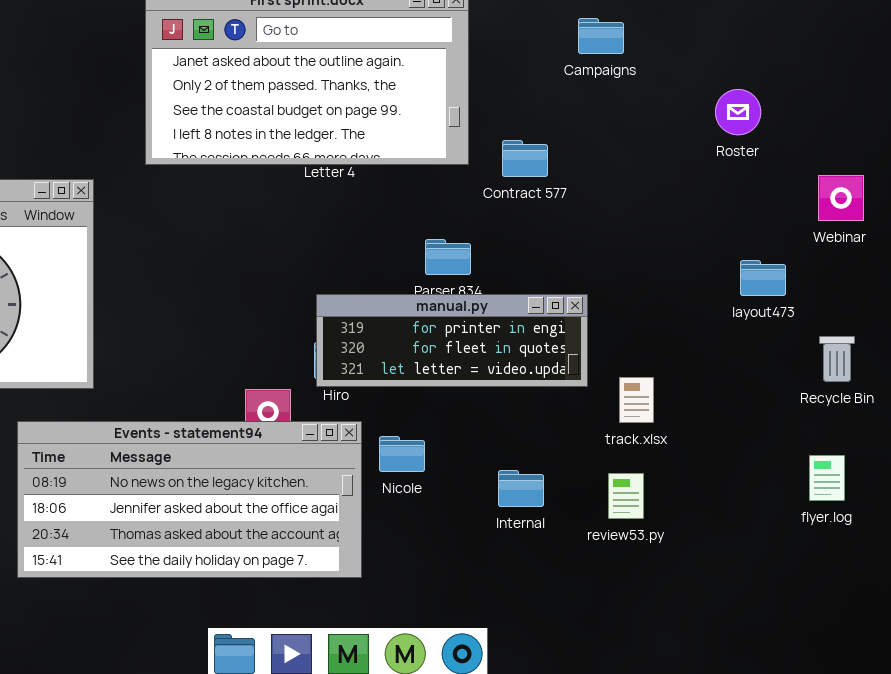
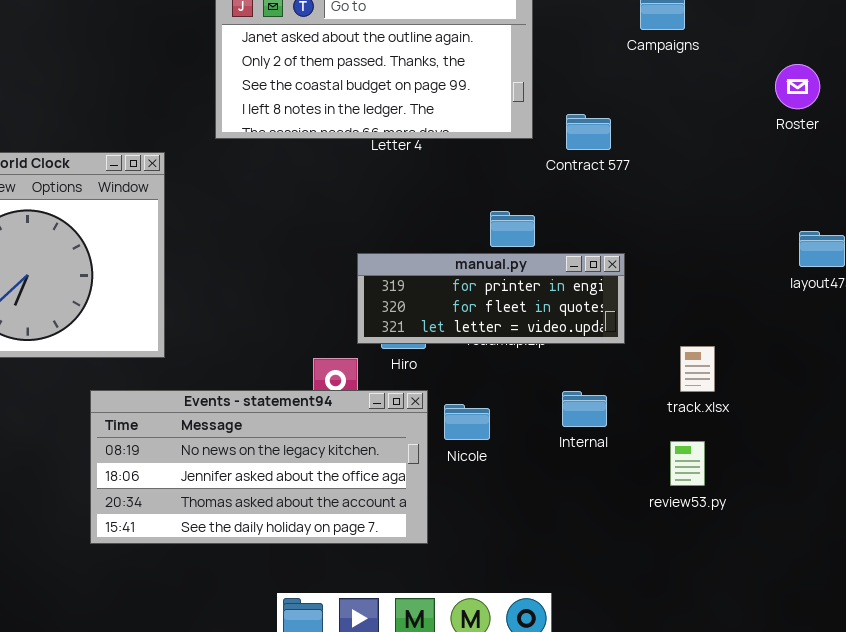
manual.py: [316,294,588,387] -> [357,253,625,344], moved
Internal: [498,470,544,507] -> [562,391,607,427], moved

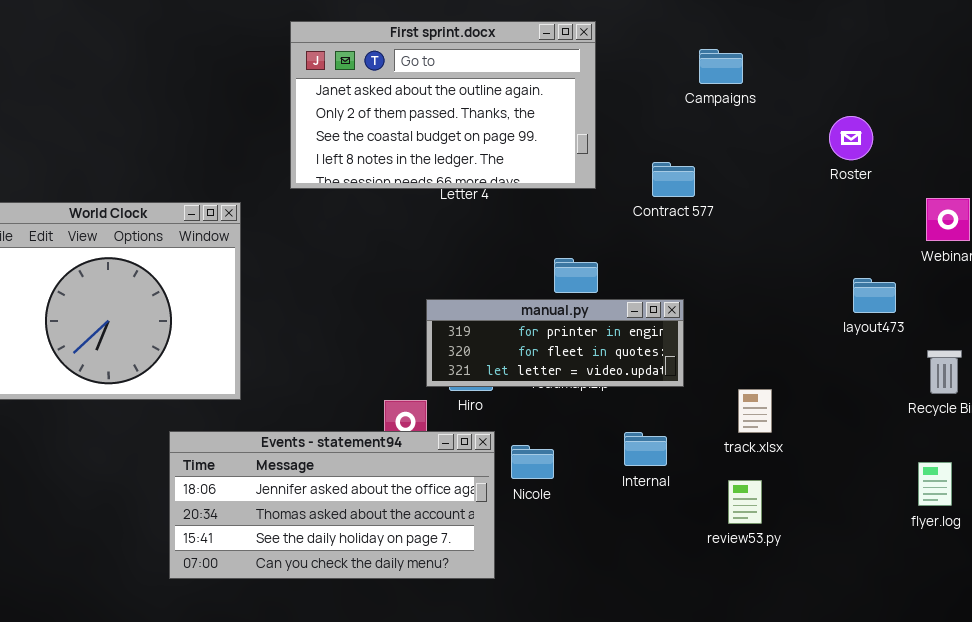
Contract 577: [566,114,611,150] -> [652,162,695,197], moved
Events - statement94: [90,390,428,544] -> [169,431,495,579], scrolled down 1 row

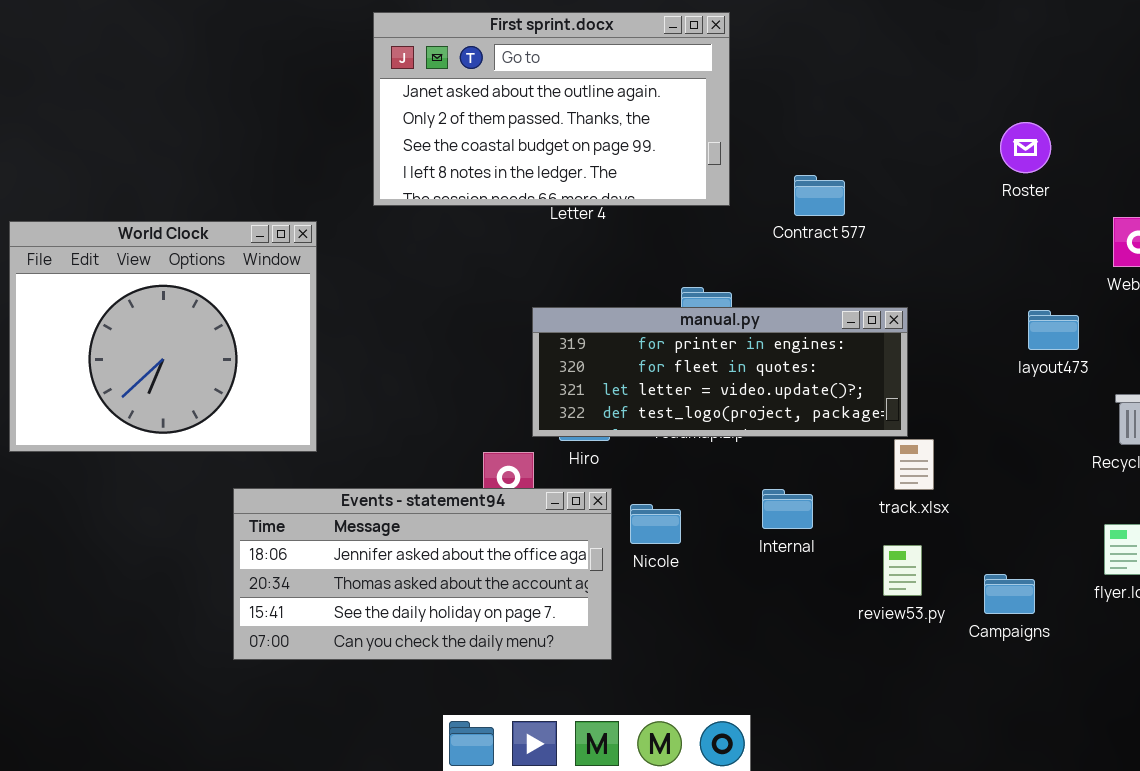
Campaigns: [699,49,743,84] -> [984,574,1035,614], moved
manual.py: [426,299,684,387] -> [532,307,908,437], resized

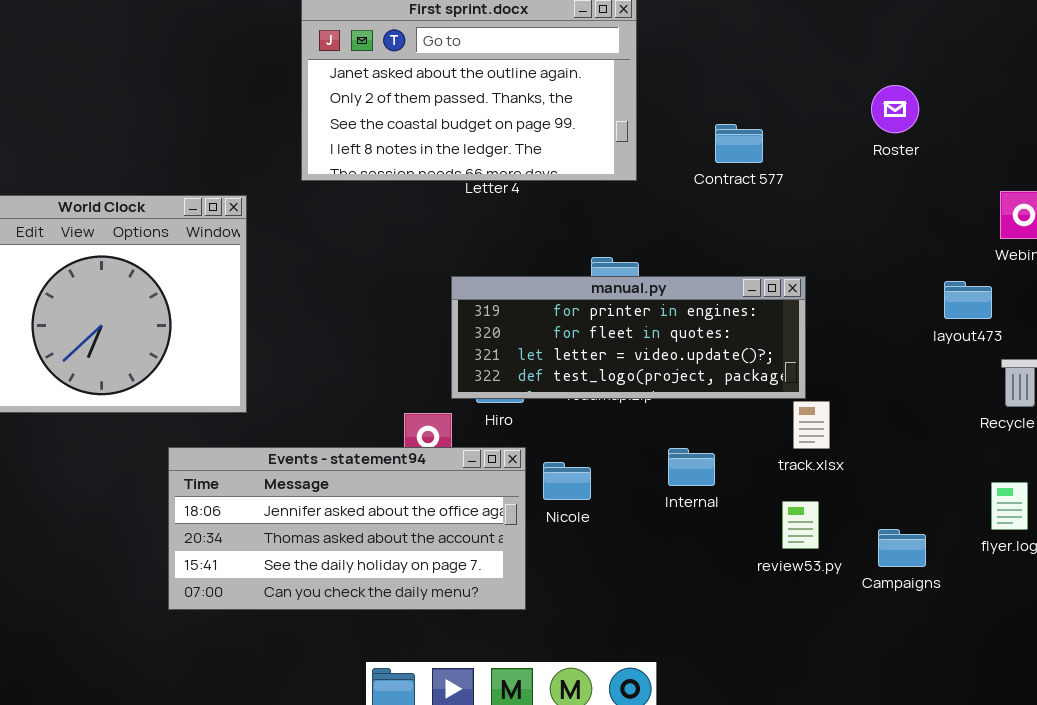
Roster: [1000,122,1051,173] -> [871,85,919,133], moved
Contract 577: [794,175,845,216] -> [715,124,763,163], moved
layout473: [1028,310,1079,350] -> [944,281,992,319], moved

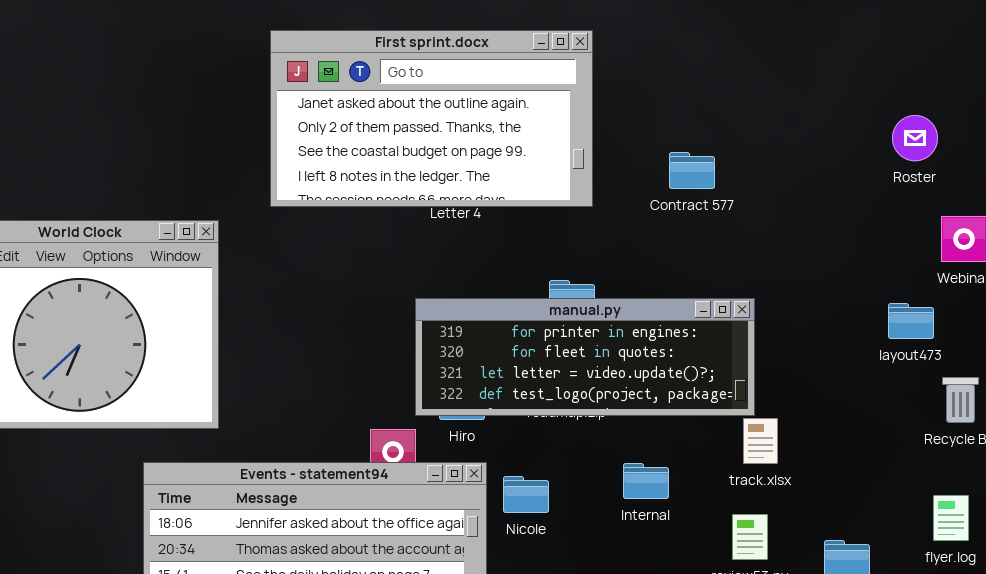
Roster: [871,85,919,133] -> [892,115,938,161], moved

